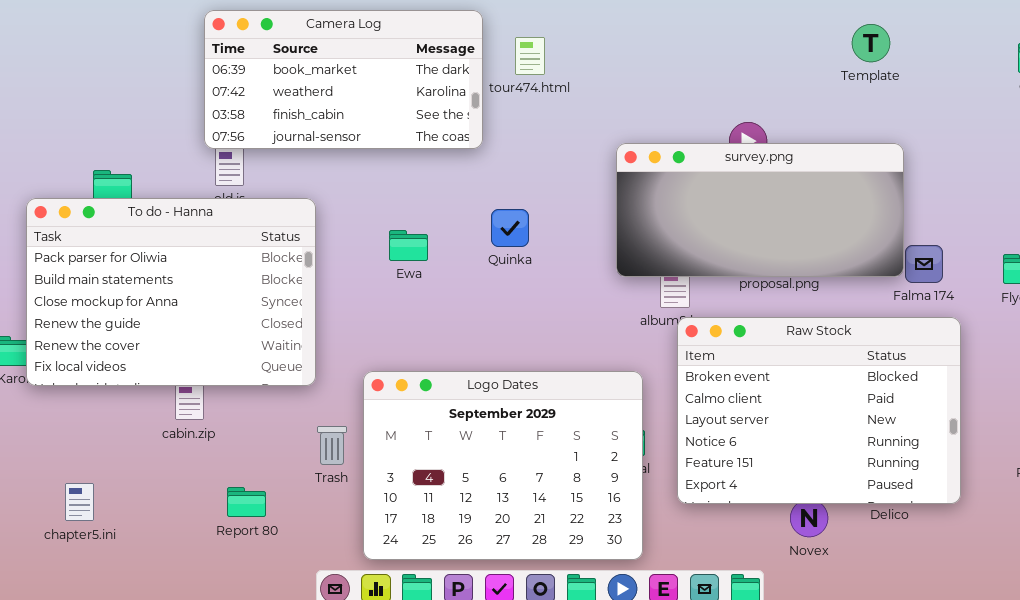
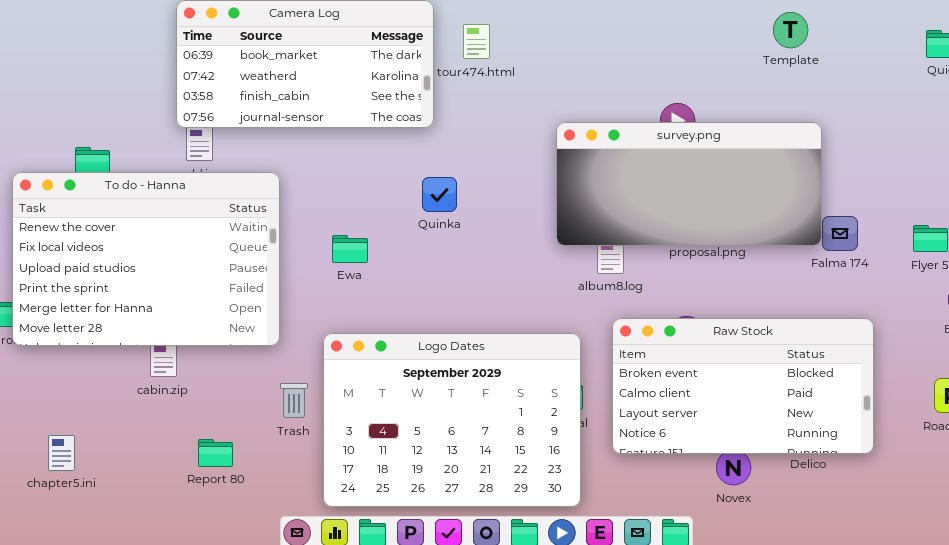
To do - Hanna: [26,198,316,386] -> [12,172,280,346], scrolled down 4 rows
Quinka: [491,209,529,247] -> [422,177,457,212], moved
Ewa: [389,230,428,261] -> [332,235,368,263], moved
Raw Stock: [677,317,961,504] -> [612,318,874,454], resized

